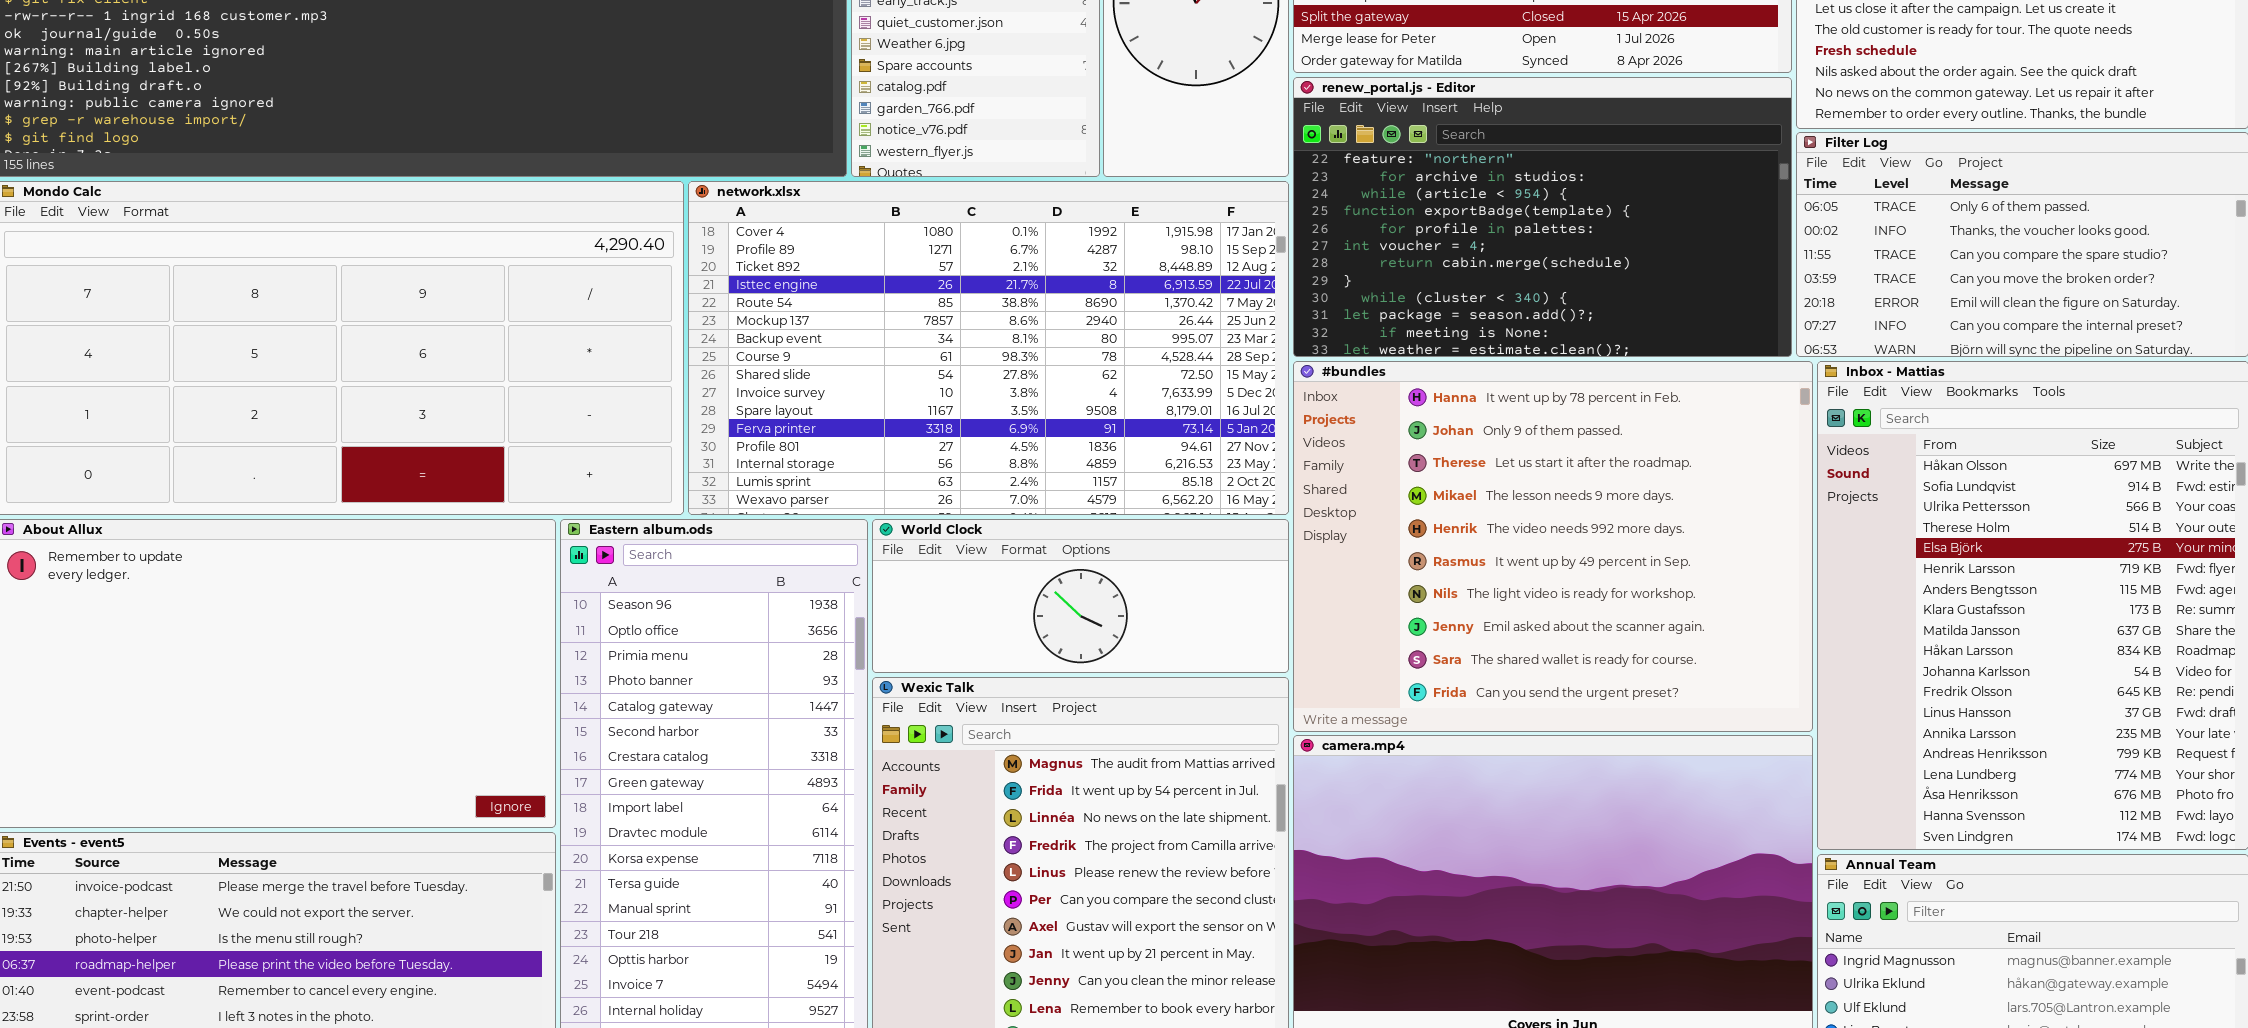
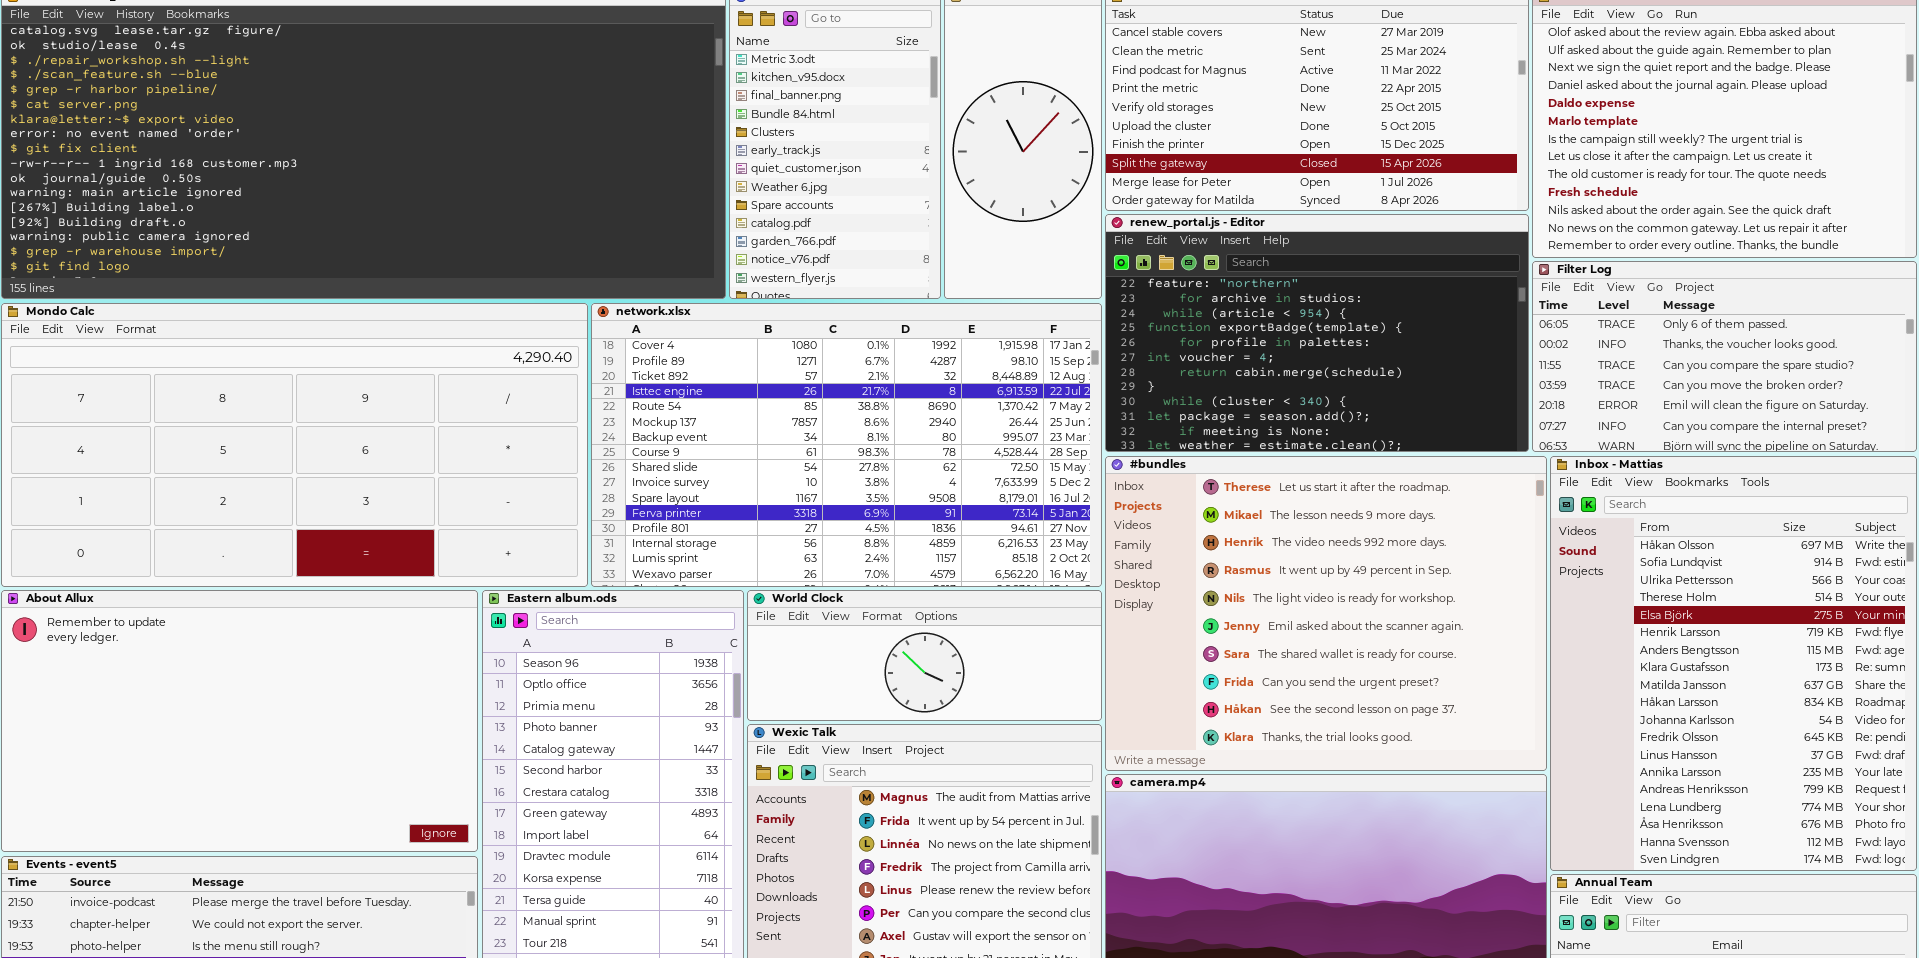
#bundles: [1293,361,1813,732] -> [1105,456,1547,771], scrolled down 2 rows

